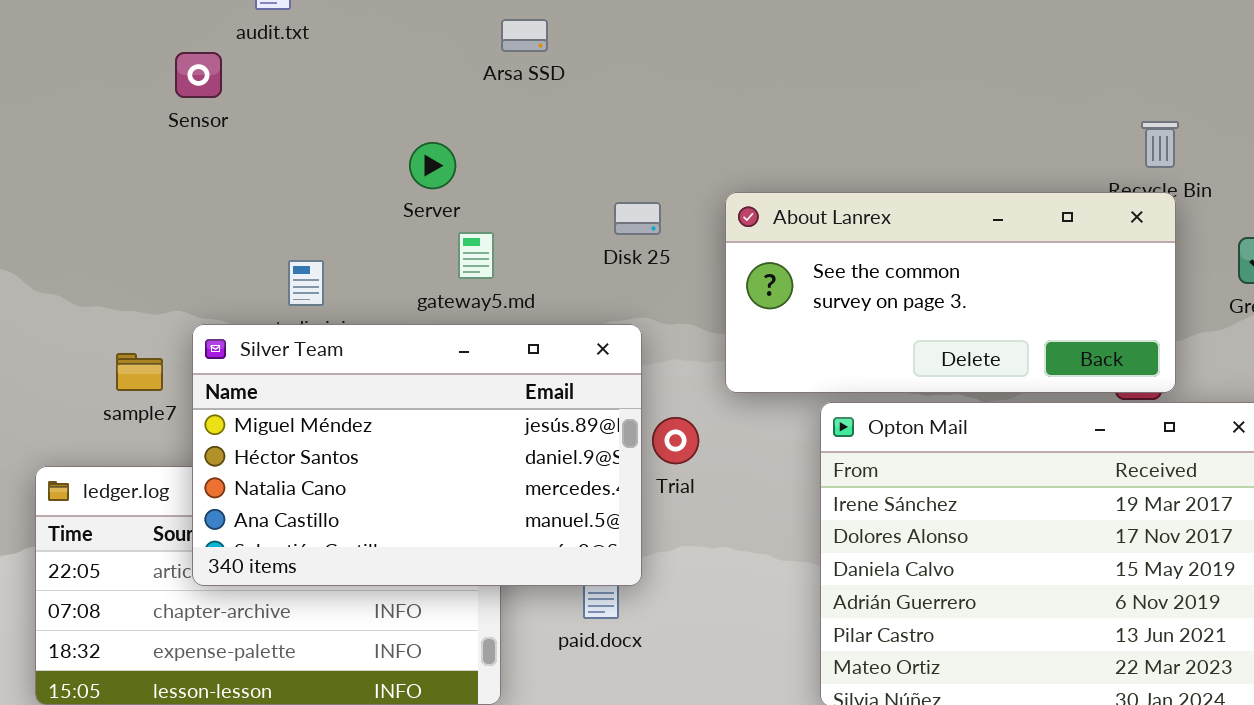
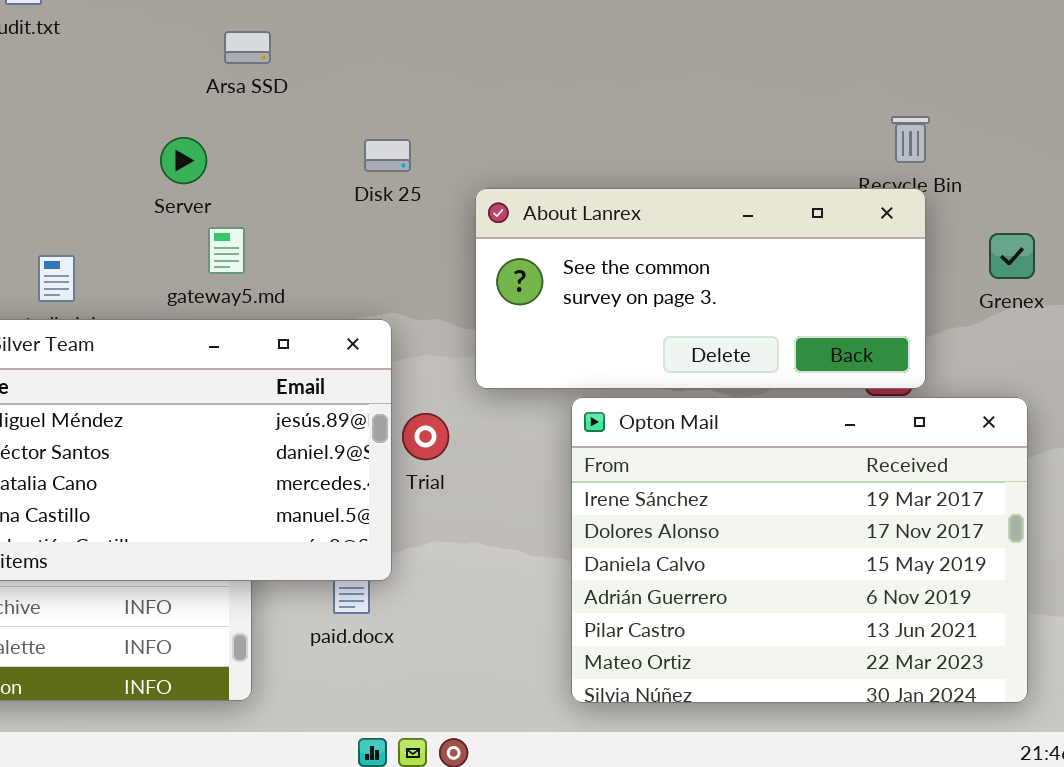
Arsa SSD: [501,19,548,52] -> [224,31,271,64], moved
Disk 25: [614,202,661,235] -> [364,139,411,172], moved

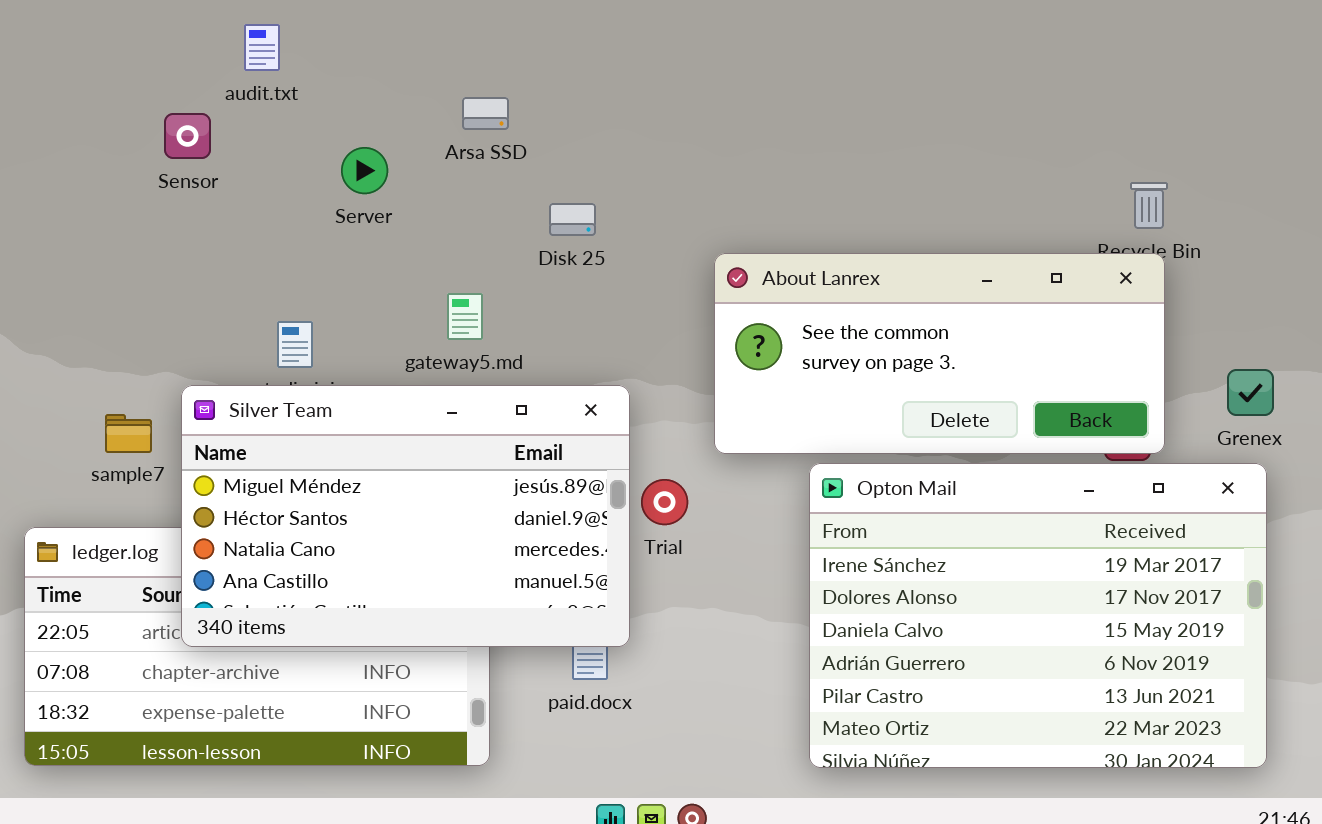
Server: [160,137,207,184] -> [341,147,388,194], moved
Disk 25: [364,139,411,172] -> [549,203,596,236], moved
Grenex: [989,233,1035,279] -> [1227,369,1274,416], moved

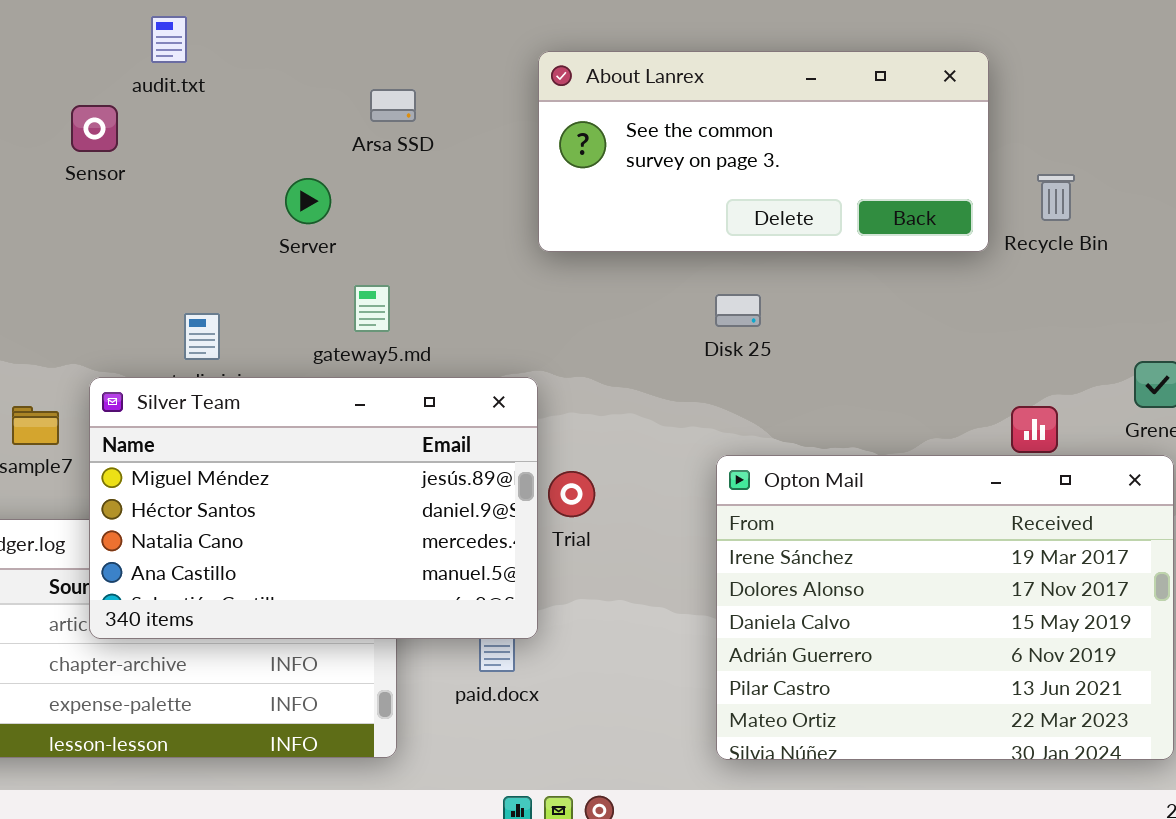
Server: [341,147,388,194] -> [285,178,331,224], moved
Disk 25: [549,203,596,236] -> [715,294,761,327], moved
About Lanrex: [714,253,1165,454] -> [538,51,989,252], moved

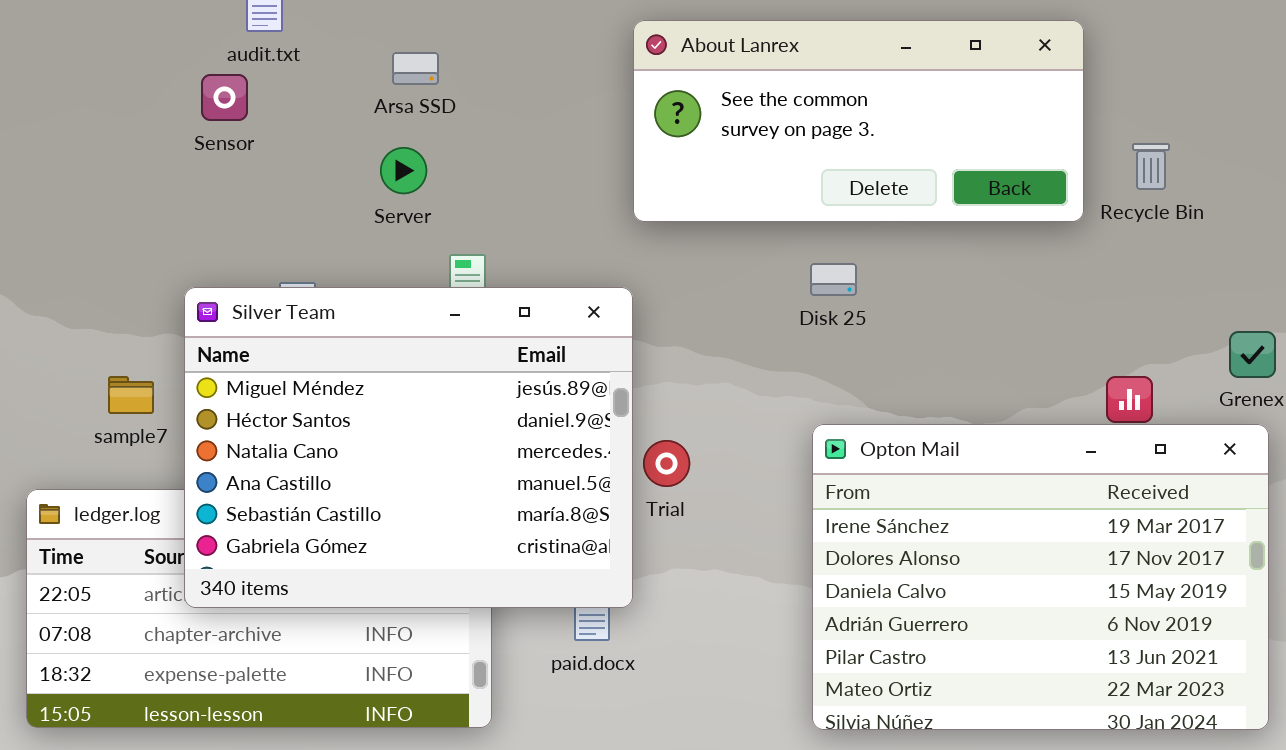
Arsa SSD: [370,89,416,122] -> [392,52,439,85], moved
Sensor: [71,105,118,152] -> [201,74,248,121], moved
Silver Team: [89,377,538,639] -> [184,287,633,608], resized

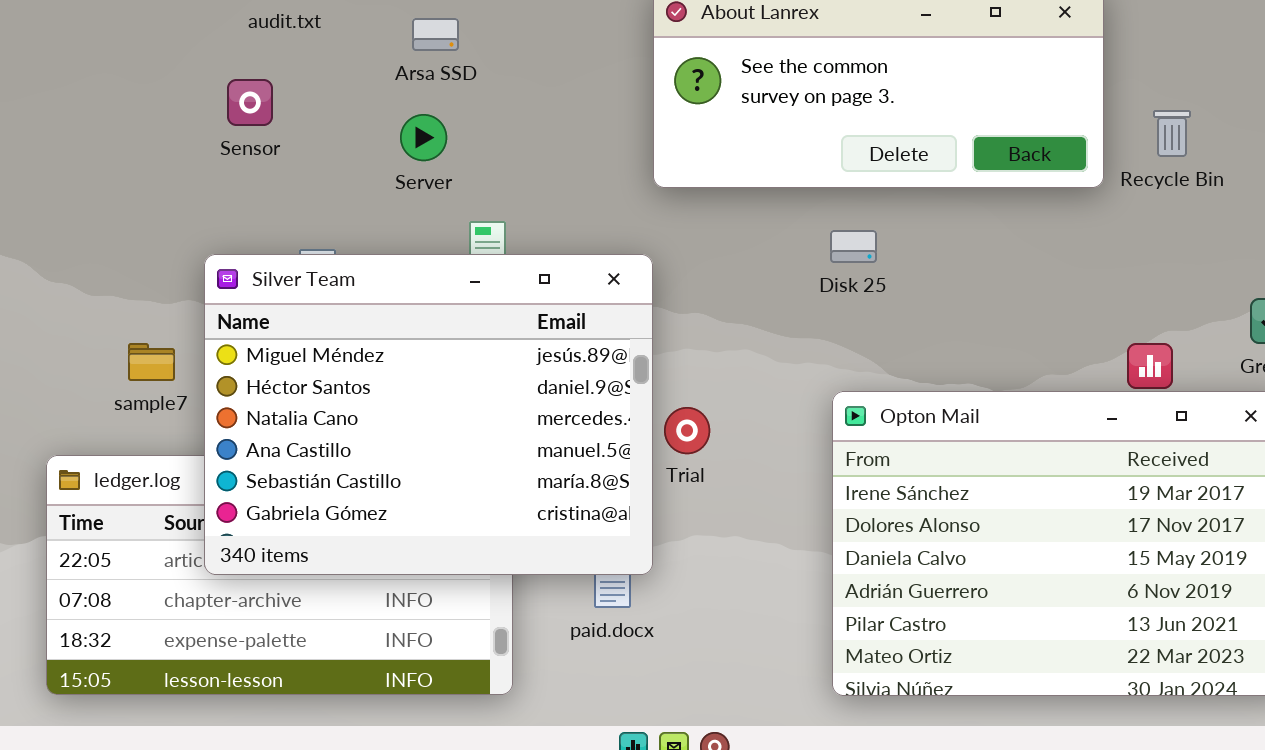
Sensor: [201,74,248,121] -> [227,79,273,126], moved

